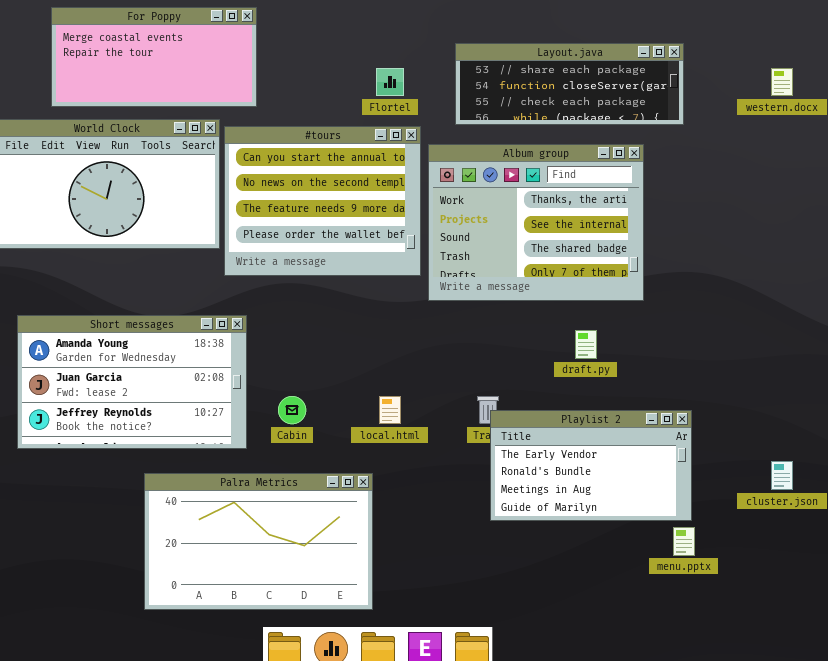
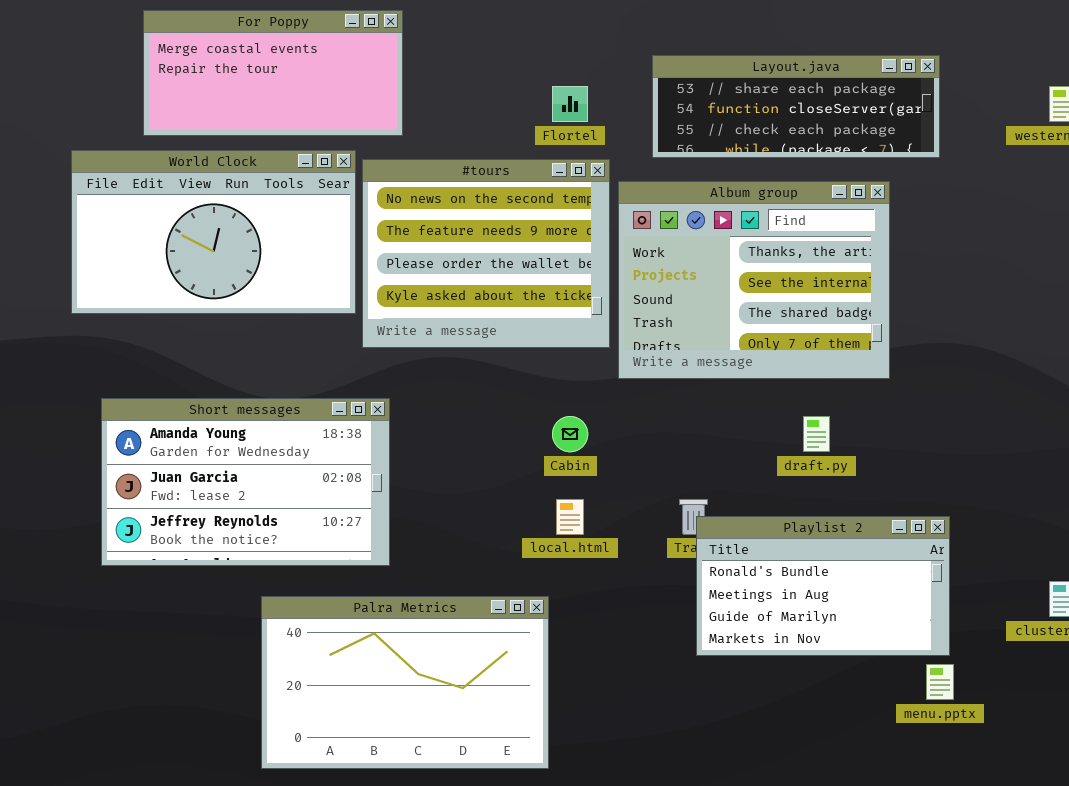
#tours: [224,126,421,276] -> [362,159,610,348], scrolled down 1 row
Cabin: [278,396,306,424] -> [552,416,588,452], moved
Playlist 2: [490,410,692,521] -> [696,516,950,656], scrolled down 1 row

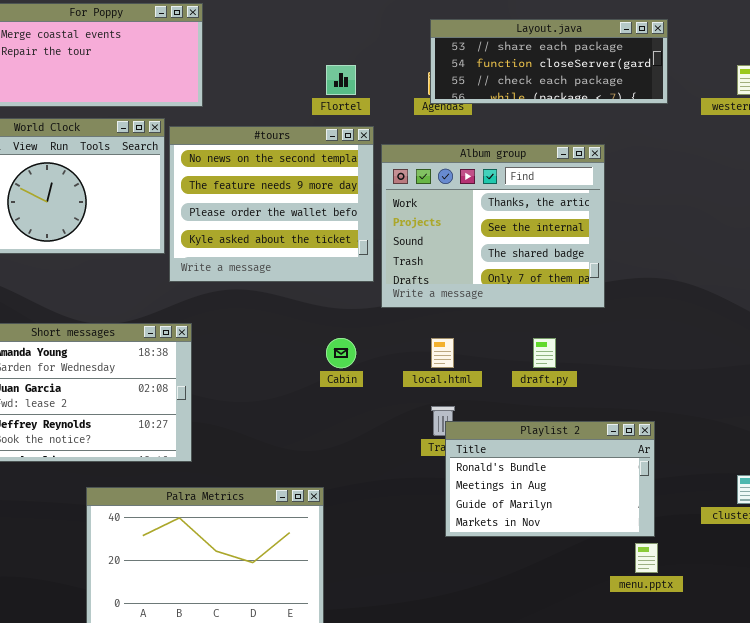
Layout.java: [652,55,940,158] -> [430,19,668,104], moved
local.html: [556,499,584,535] -> [431,338,454,368], moved

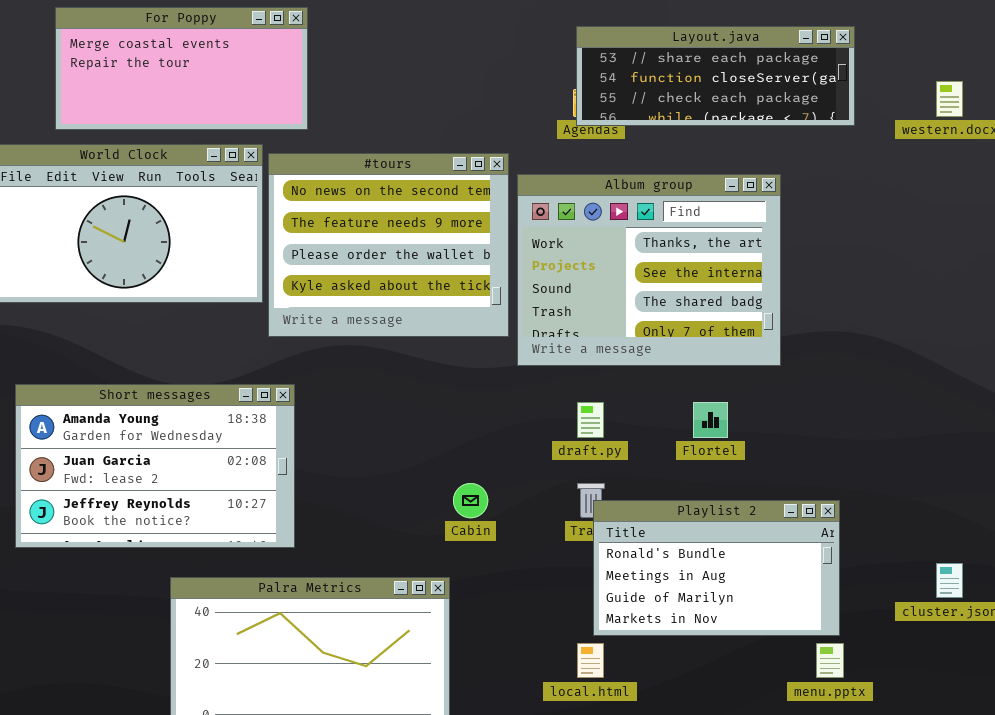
Flortel: [326,65,356,95] -> [693,402,728,438], moved
Cabin: [326,338,356,368] -> [453,483,488,518], moved
local.html: [431,338,454,368] -> [577,643,604,678], moved
draft.py: [533,338,556,368] -> [577,402,604,438], moved

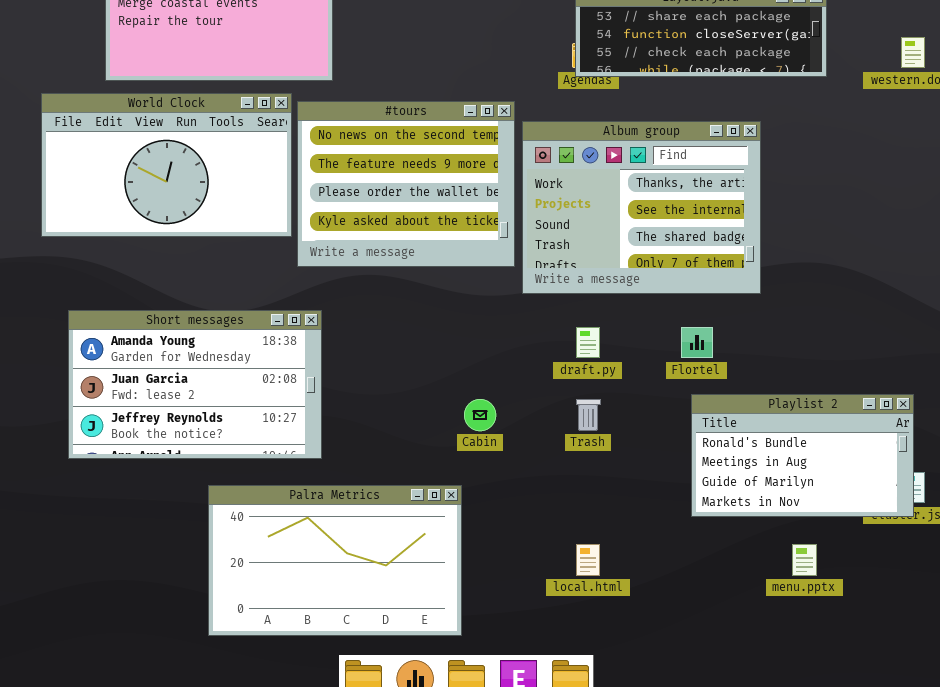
Playlist 2: [593,500,840,636] -> [691,394,914,517], moved

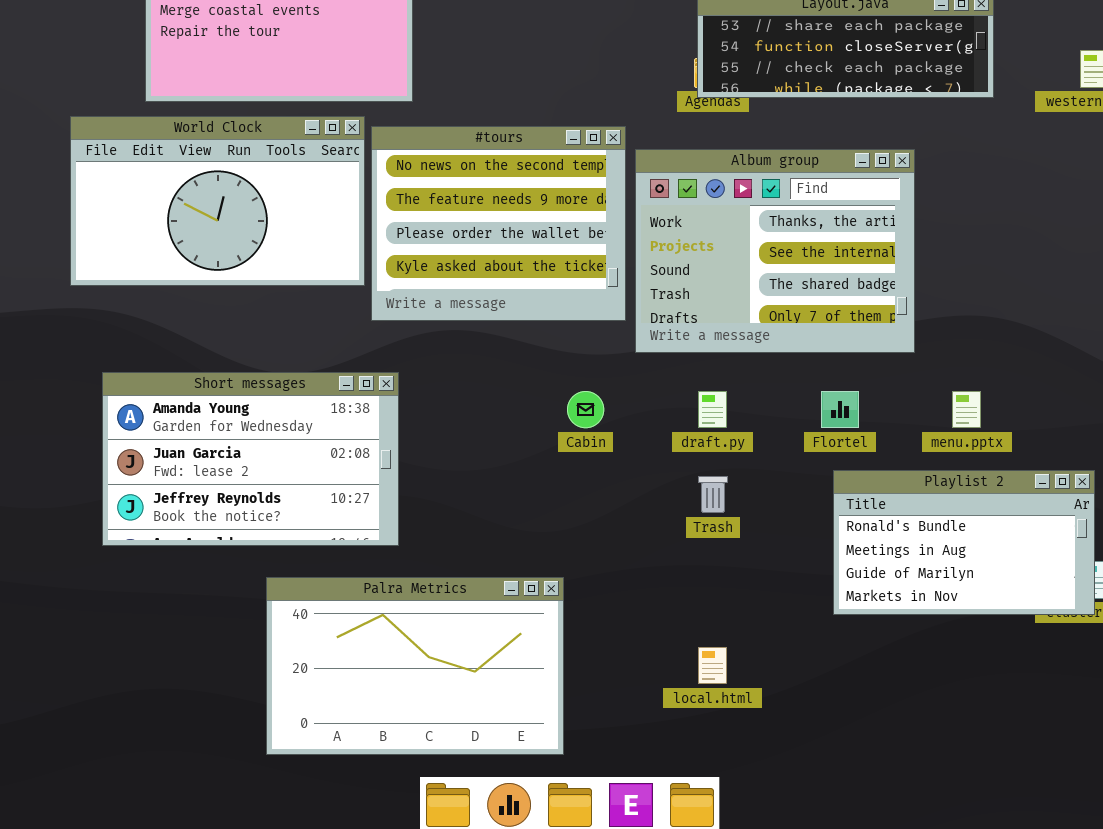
Cabin: [464,399,496,431] -> [567,391,604,428], moved
menu.pptx: [792,544,817,576] -> [952,391,981,428], moved

